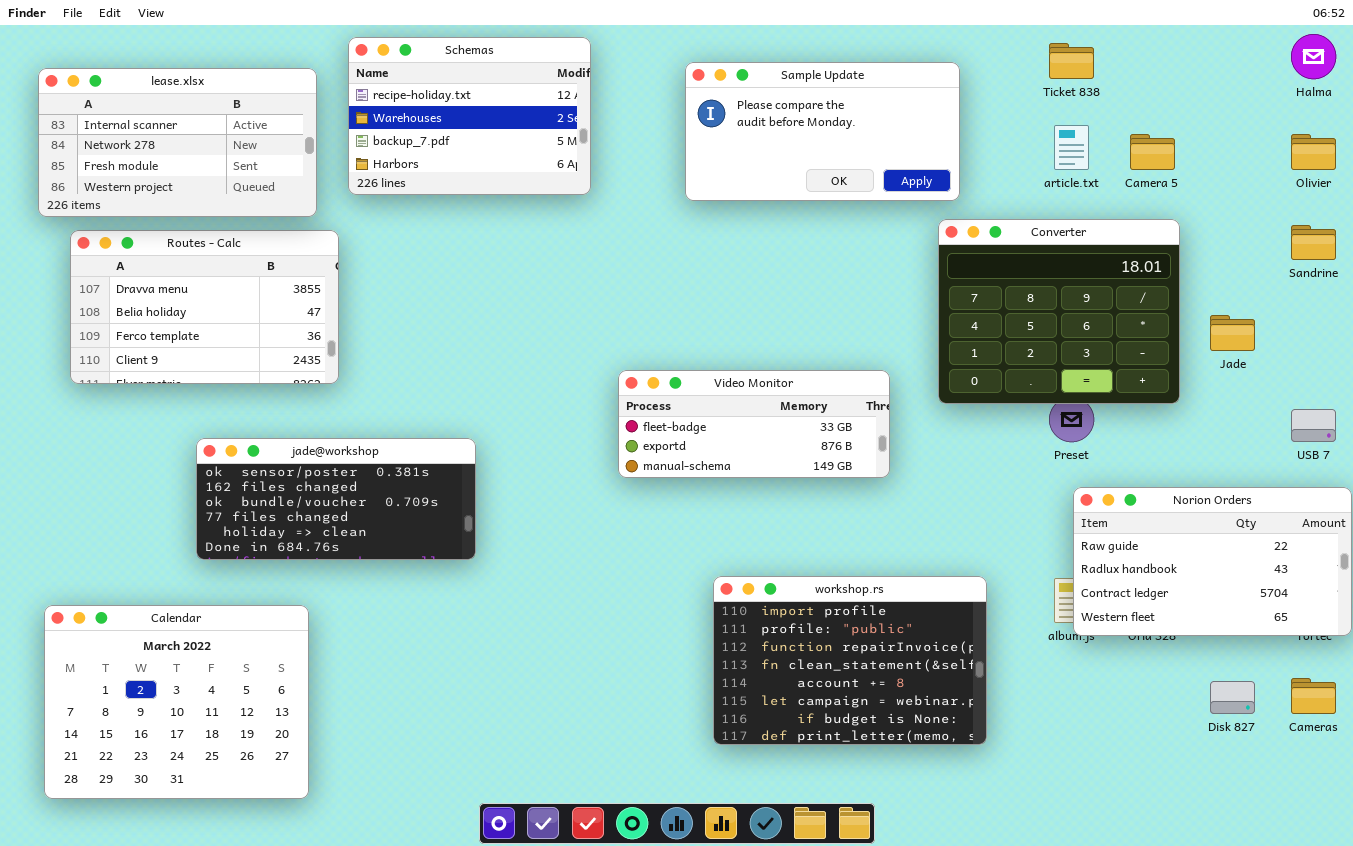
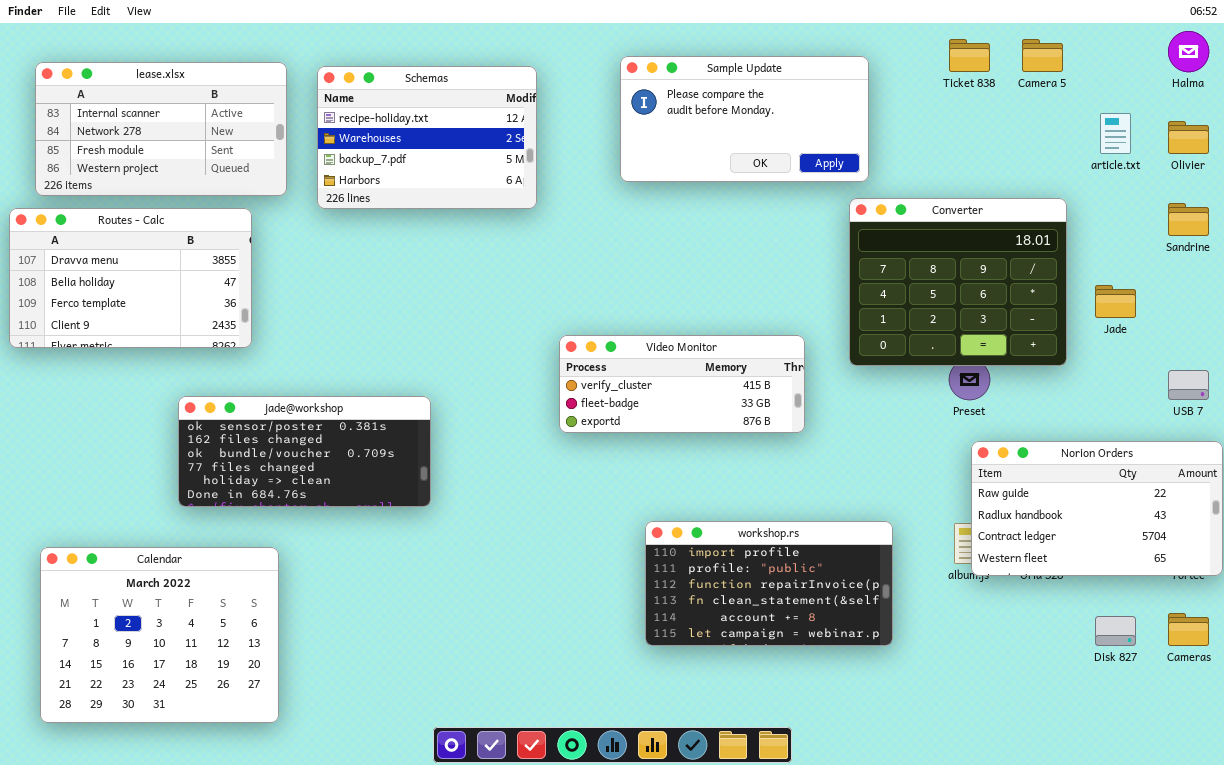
Schemas: [348,37,591,195] -> [317,66,537,209], moved
article.txt: [1054,125,1089,170] -> [1100,113,1131,154], moved
Camera 5: [1130,134,1175,170] -> [1022,39,1063,72], moved
Routes - Calc: [70,230,339,384] -> [9,208,252,348], moved
Video Monitor: [618,370,890,478] -> [559,335,805,433], scrolled up 1 row
workshop.rs: [713,576,987,745] -> [645,521,893,646], resized

